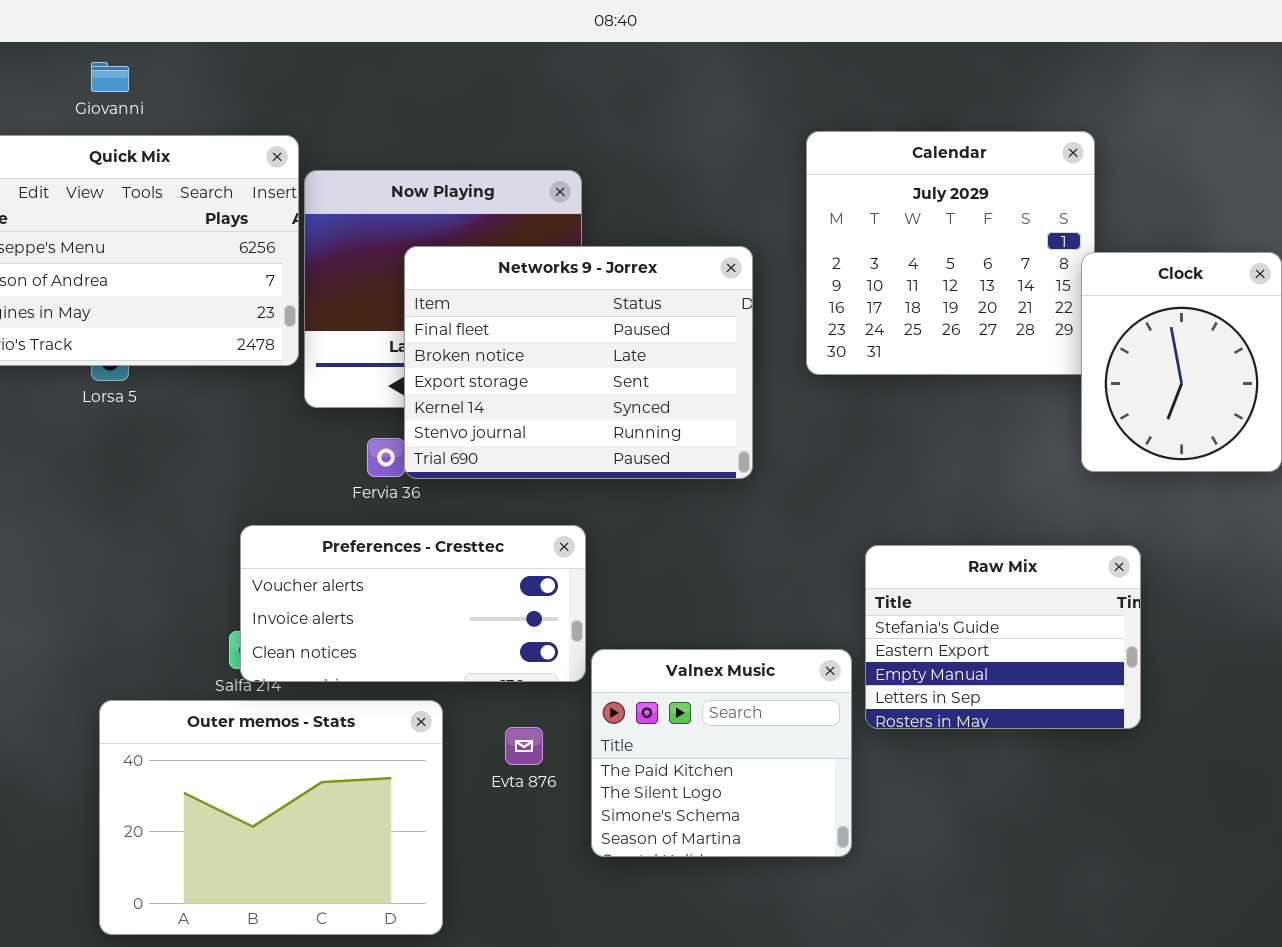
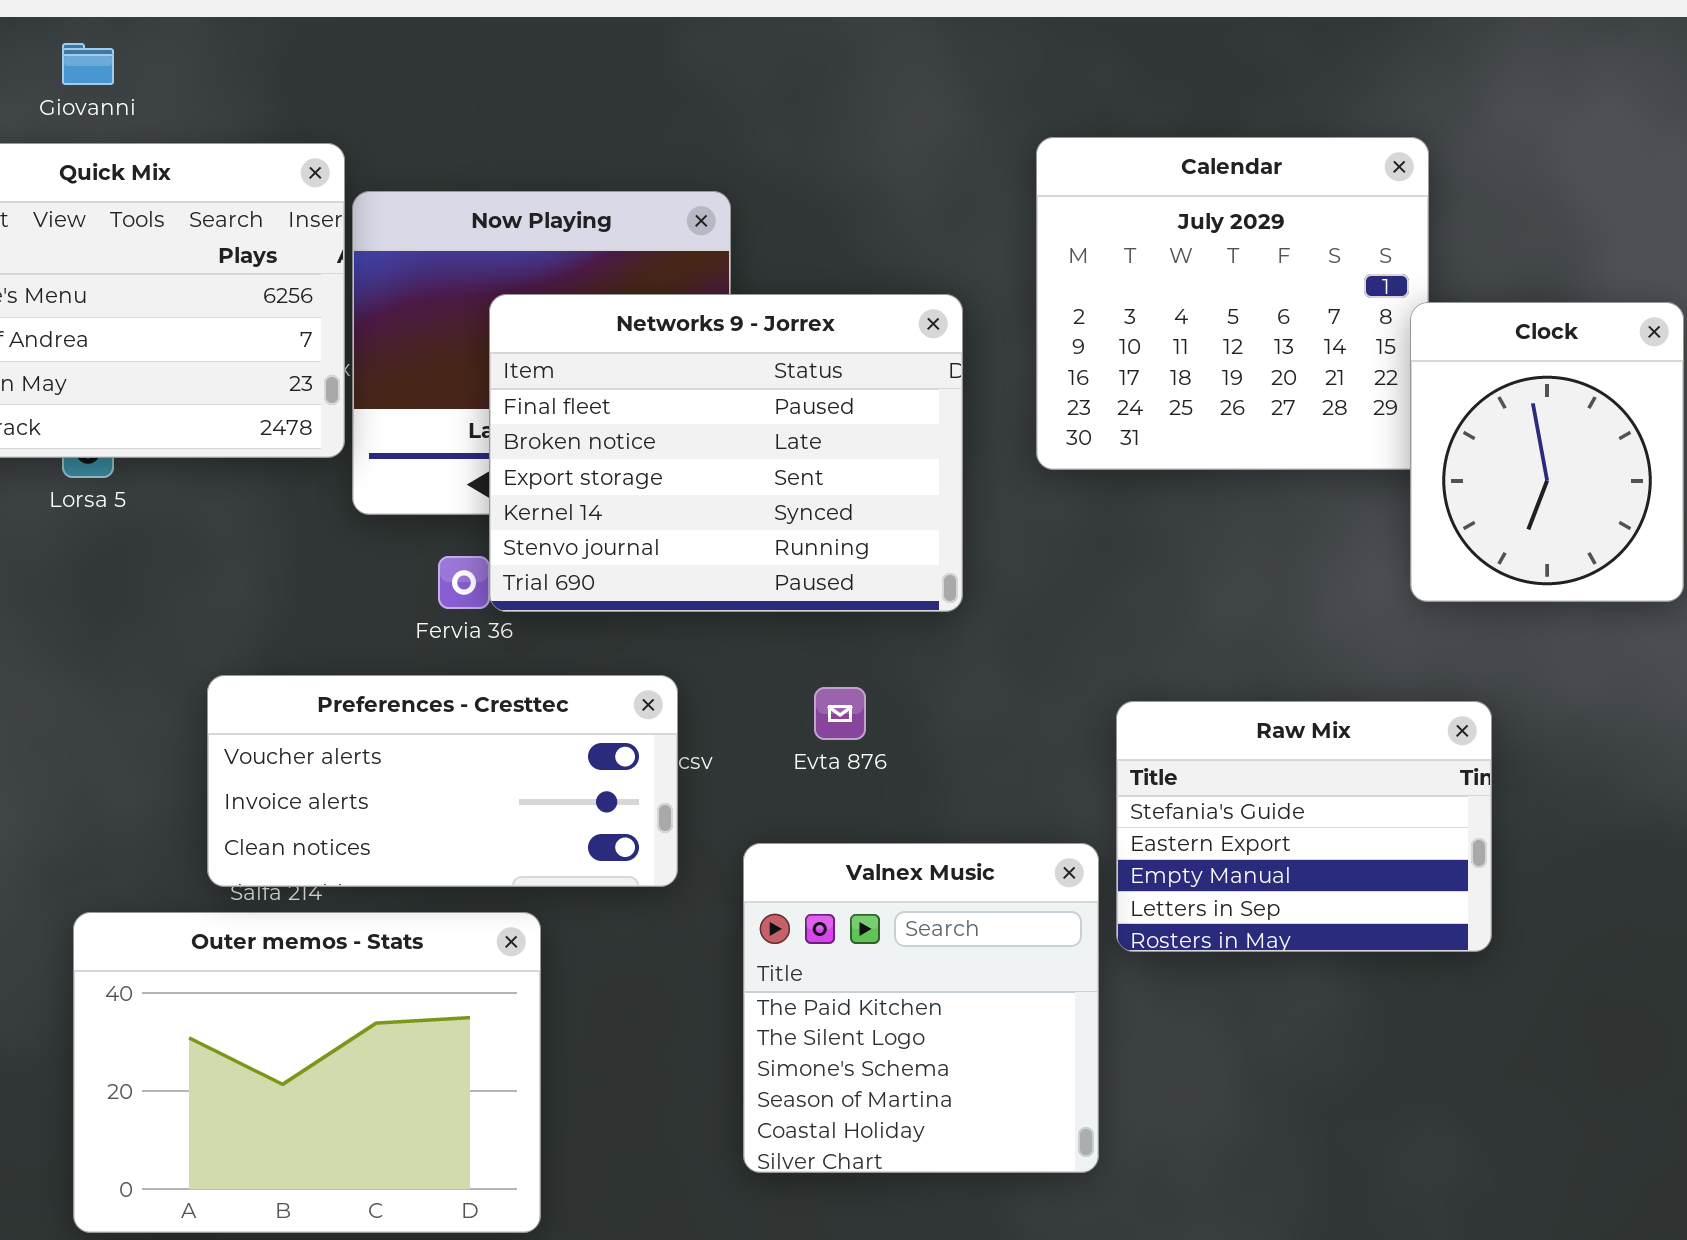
Preferences - Cresttec: [240,525,586,682] -> [207,675,678,887], moved
Valnex Music: [591,649,852,857] -> [743,843,1099,1173], resized
Evta 876: [505,727,543,765] -> [814,687,866,740], moved

